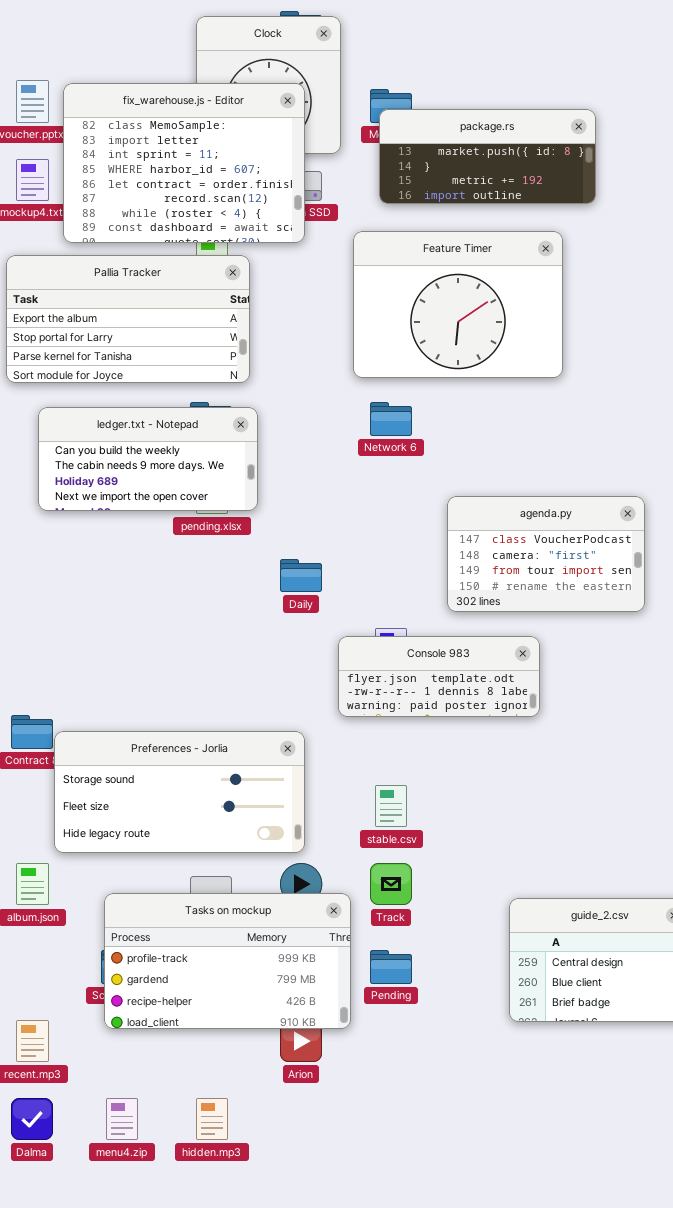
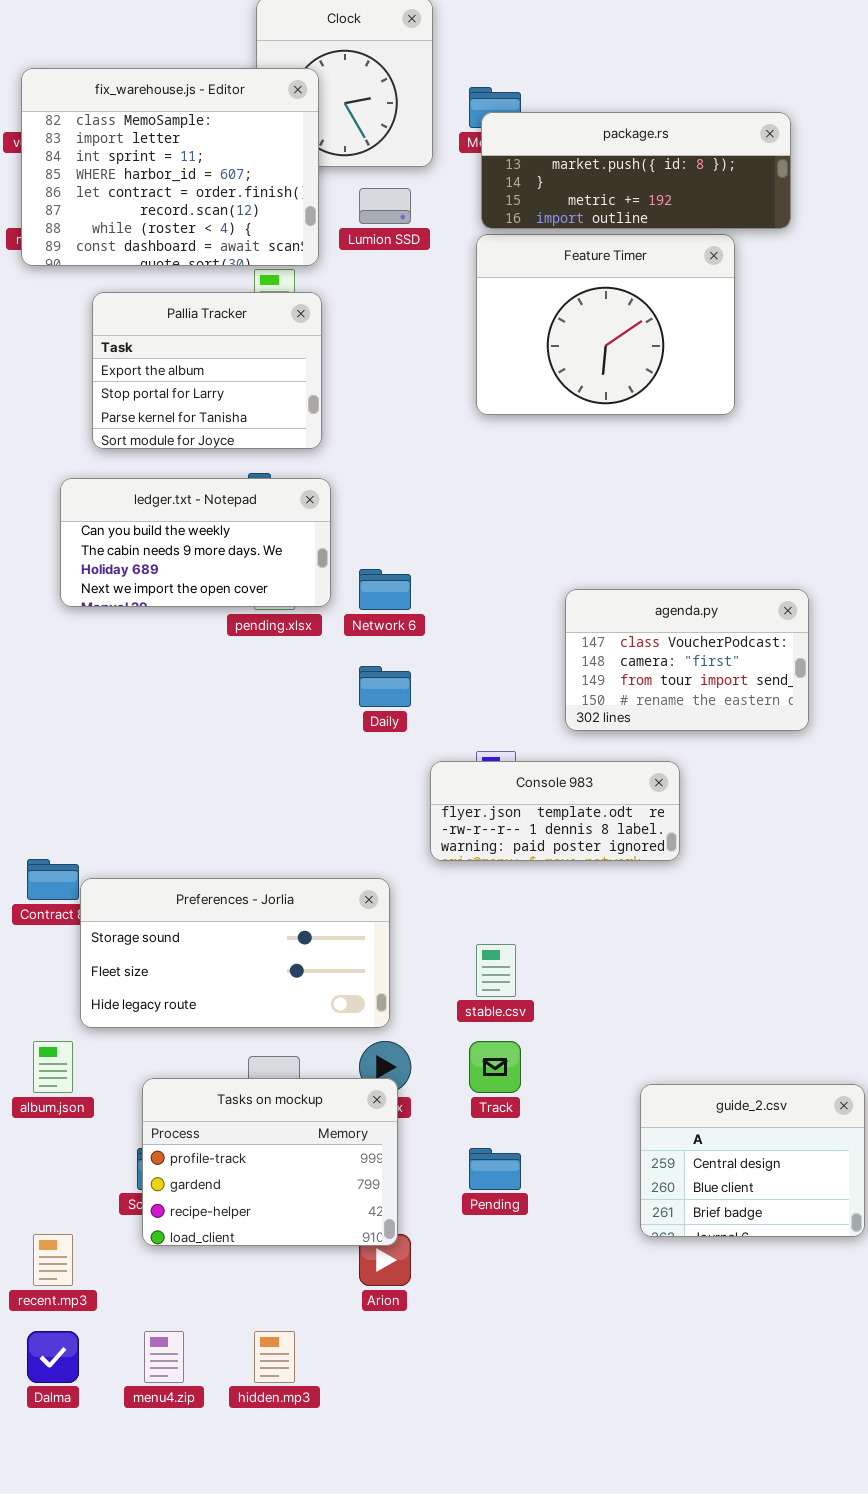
fix_warehouse.js - Editor: [63,83,305,243] -> [21,68,319,266], moved
package.rs: [379,109,596,204] -> [481,112,791,229], resized
Feature Timer: [353,231,563,378] -> [476,234,735,415], moved
Pallia Tracker: [6,255,250,383] -> [92,292,322,449], resized
Network 6: [370,402,412,436] -> [359,569,411,610], moved
Tasks on mockup: [104,893,351,1029] -> [142,1078,398,1246], resized

